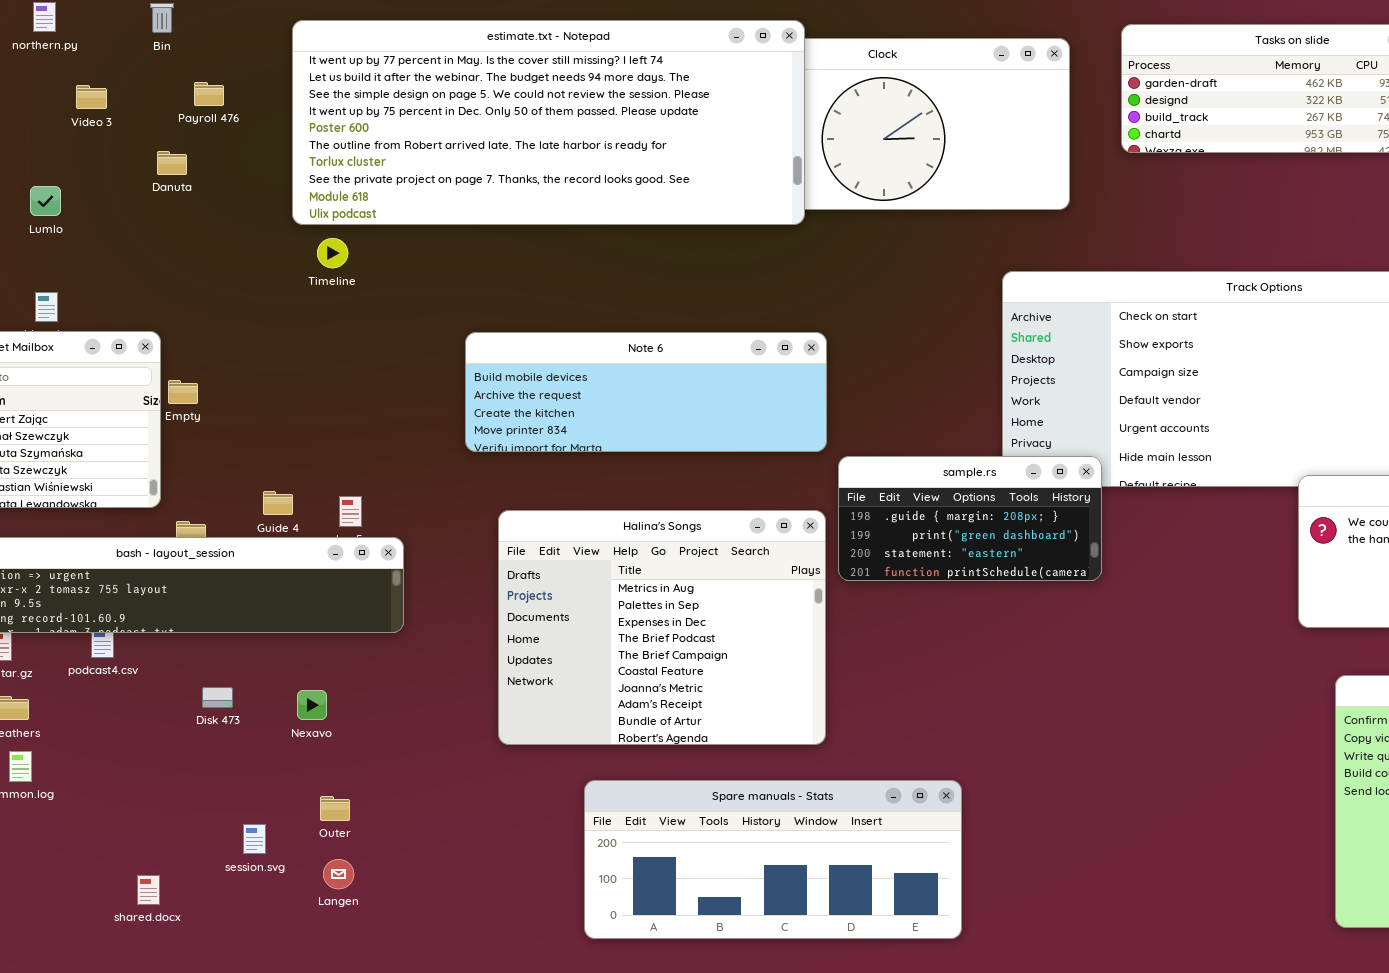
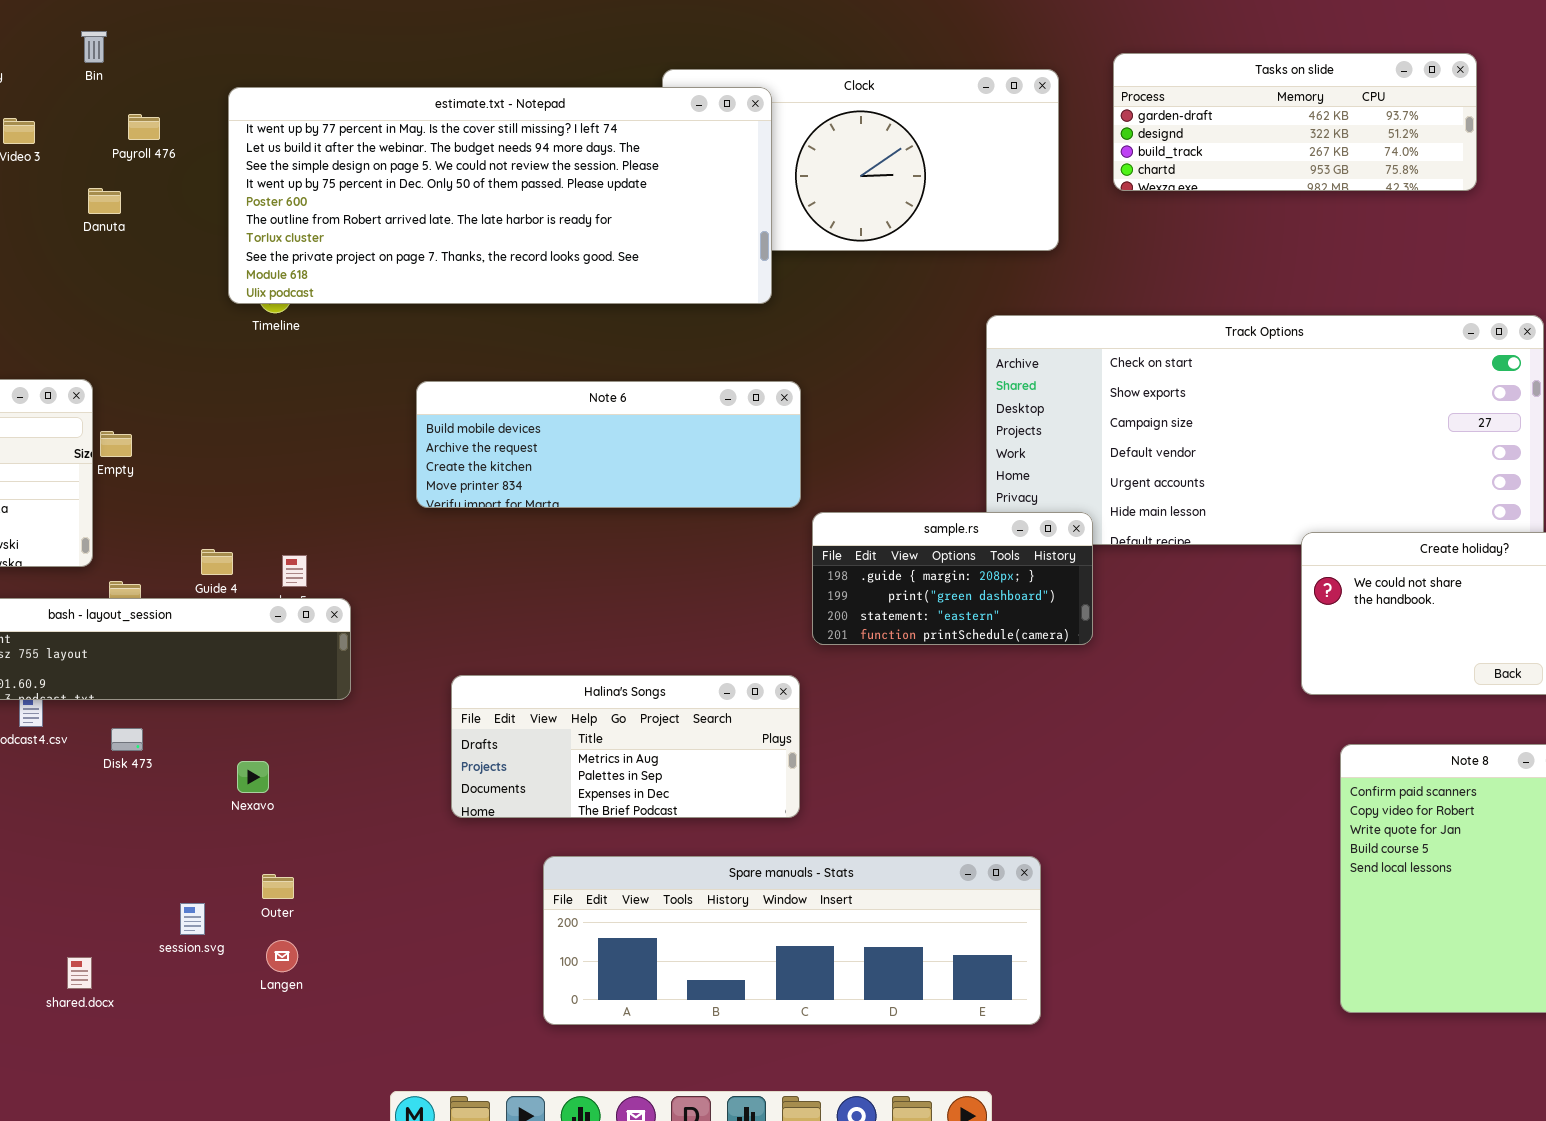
estimate.txt - Notepad: [292,20,805,225] -> [228,87,772,304], moved
Halina's Songs: [498,510,826,745] -> [451,675,800,818], resized
Disk 473: [202,687,233,708] -> [111,728,143,751], moved
Spare manuals - Stats: [584,780,962,939] -> [543,856,1041,1025], resized

